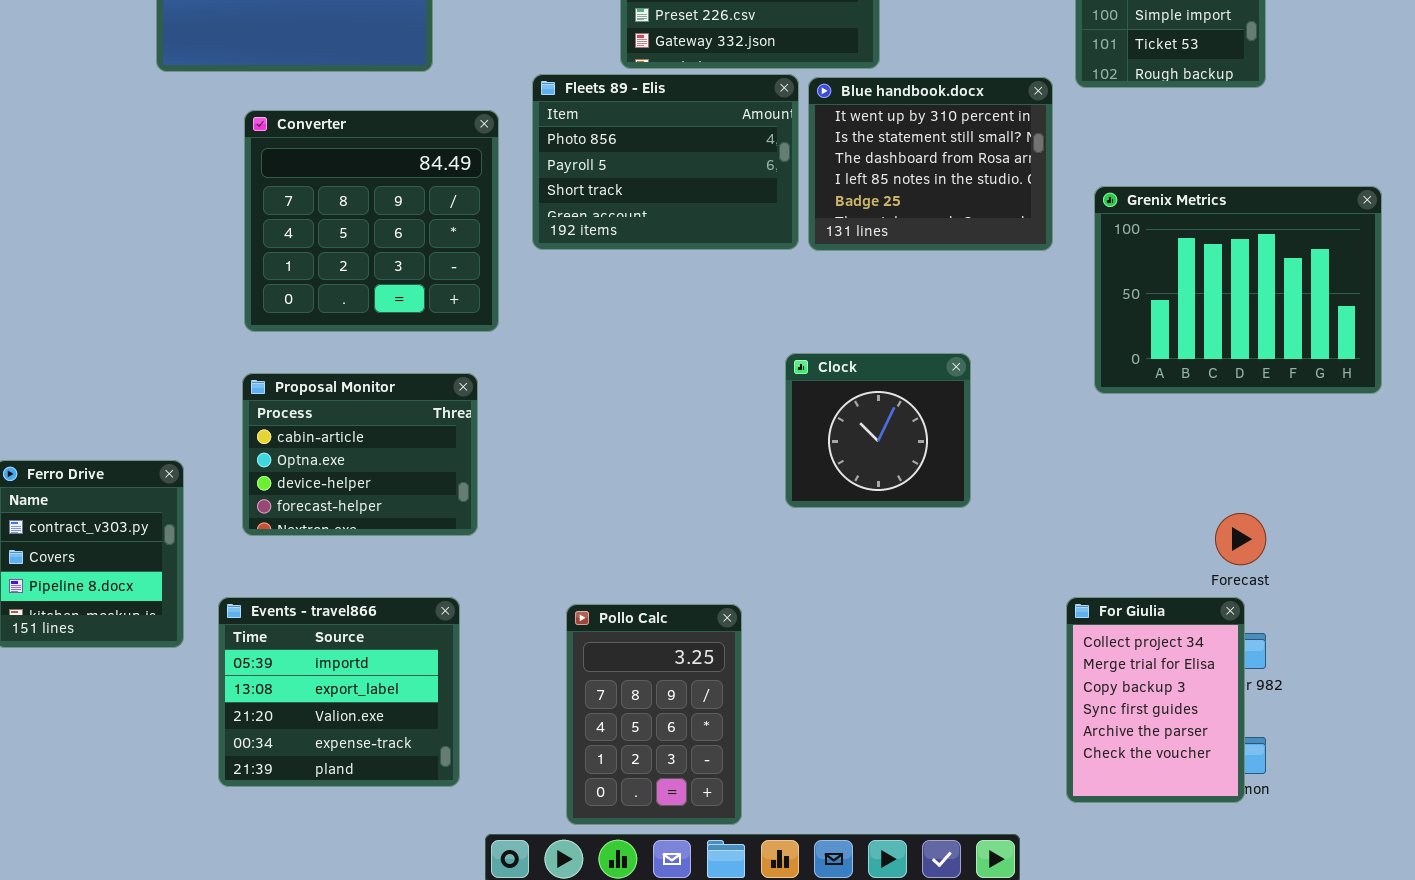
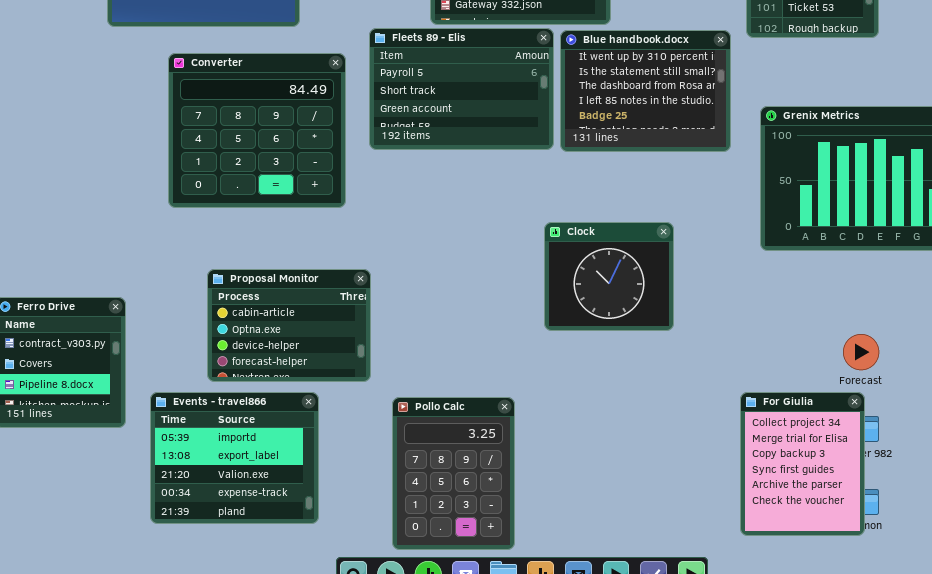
Fleets 89 - Elis: [532,74,799,250] -> [369,28,554,150], scrolled down 1 row
Proposal Monitor: [242,373,478,536] -> [207,269,371,382], moved

